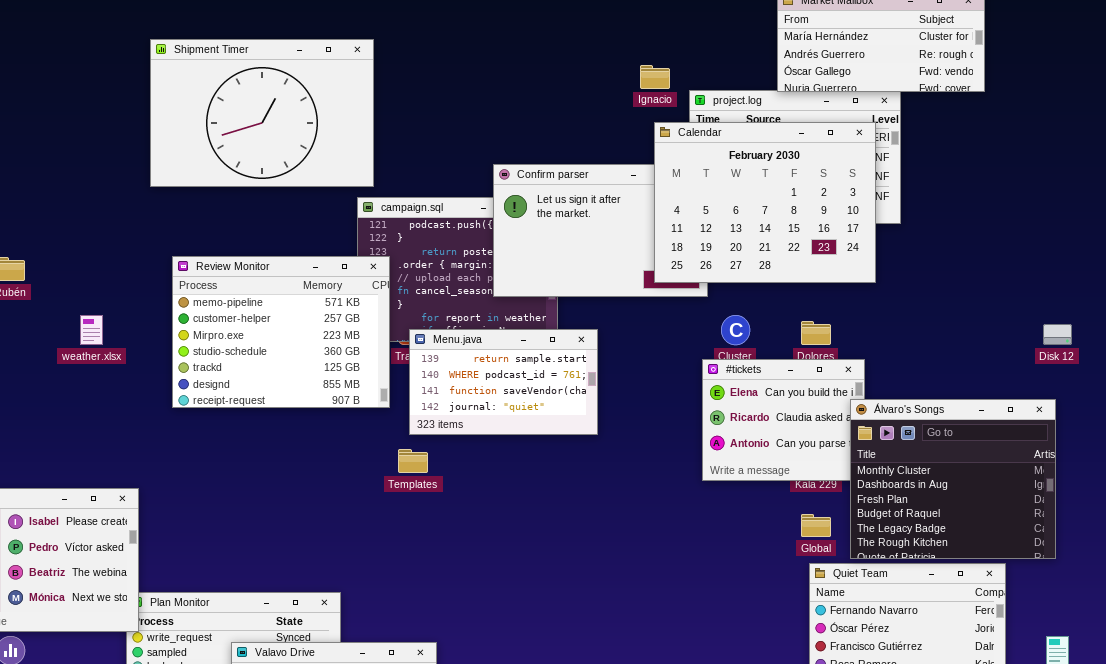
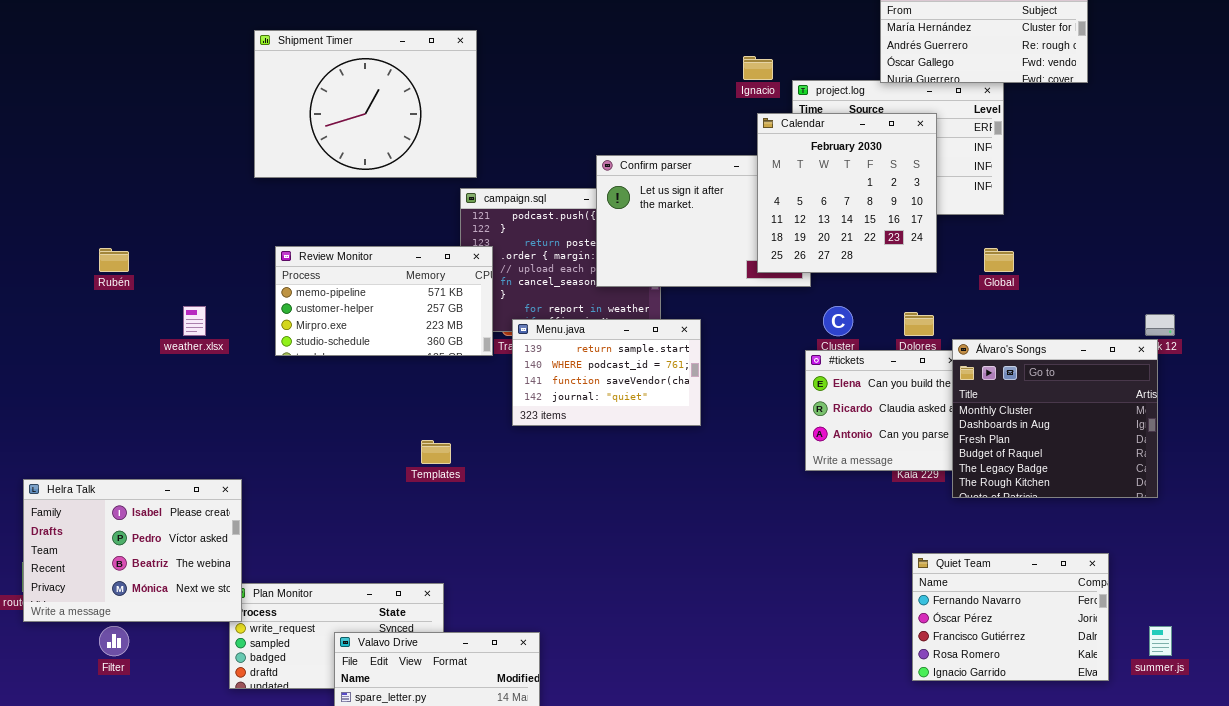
Calendar: [654,122,876,283] -> [757,113,937,273], resized
Review Monitor: [172,256,390,408] -> [275,246,493,356], resized
Álvaro's Songs: [850,399,1056,559] -> [952,339,1158,498], moved
Templates: [398,449,428,473] -> [421,440,451,464], moved
Global: [801,514,831,537] -> [984,248,1014,272], moved

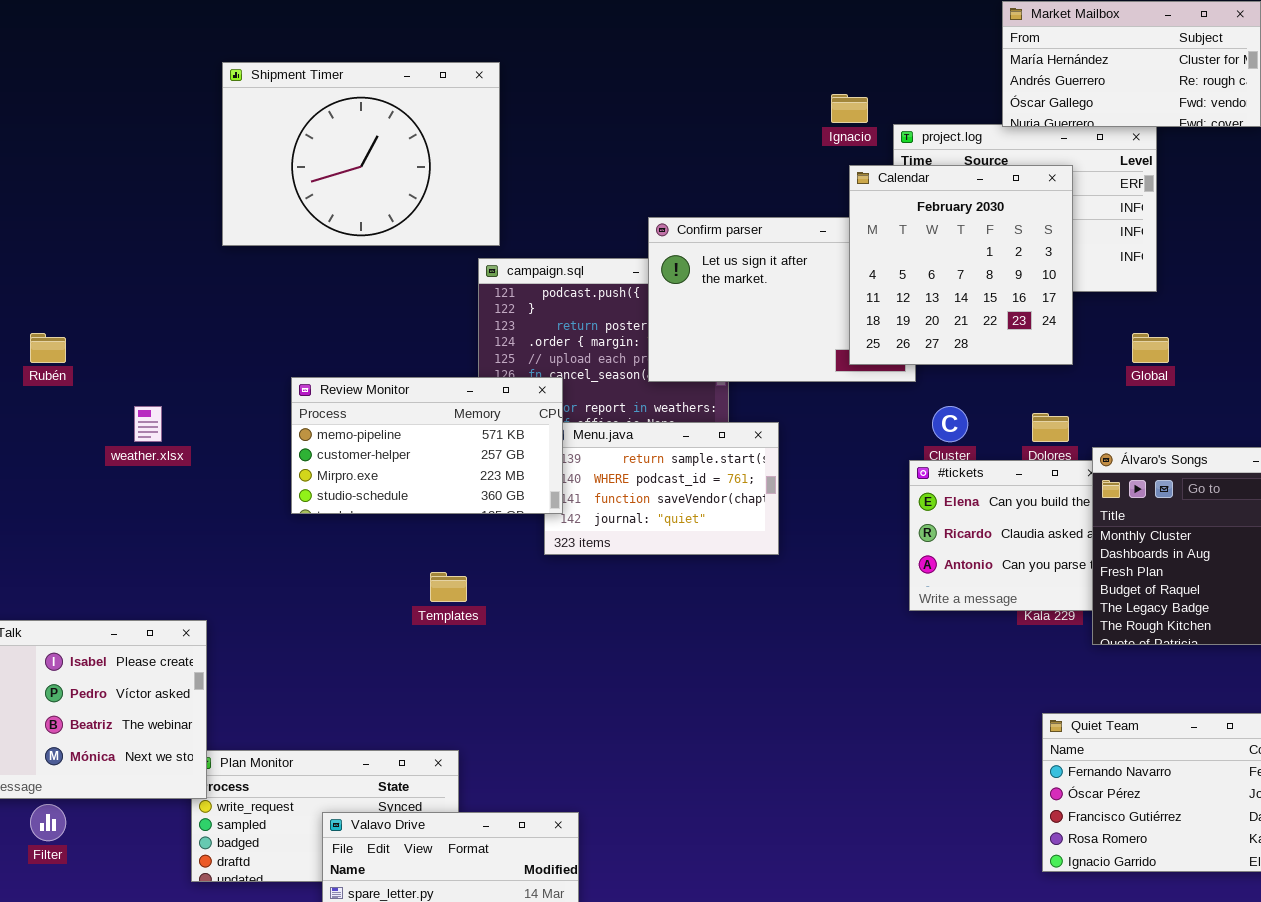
Review Monitor: [275,246,493,356] -> [291,377,563,514], moved

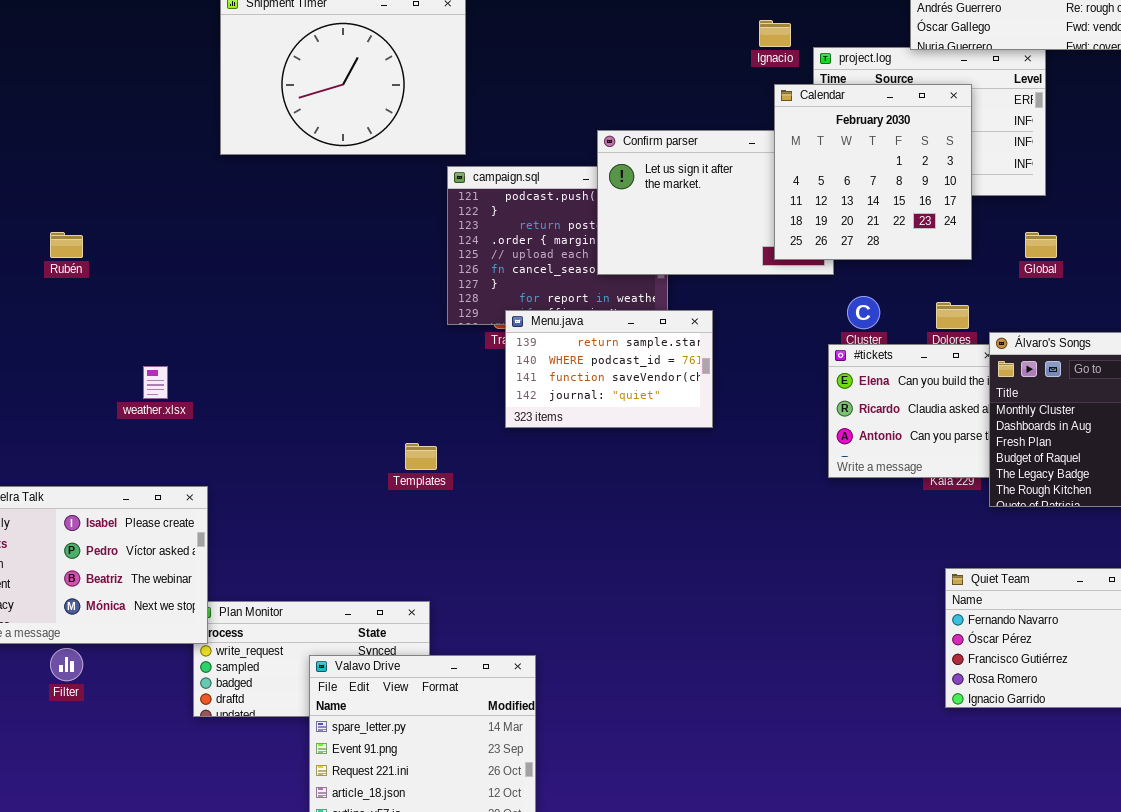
Review Monitor: [291,377,563,514] -> none, closed
weather.xlsx: [134,406,162,442] -> [143,366,168,399], moved

